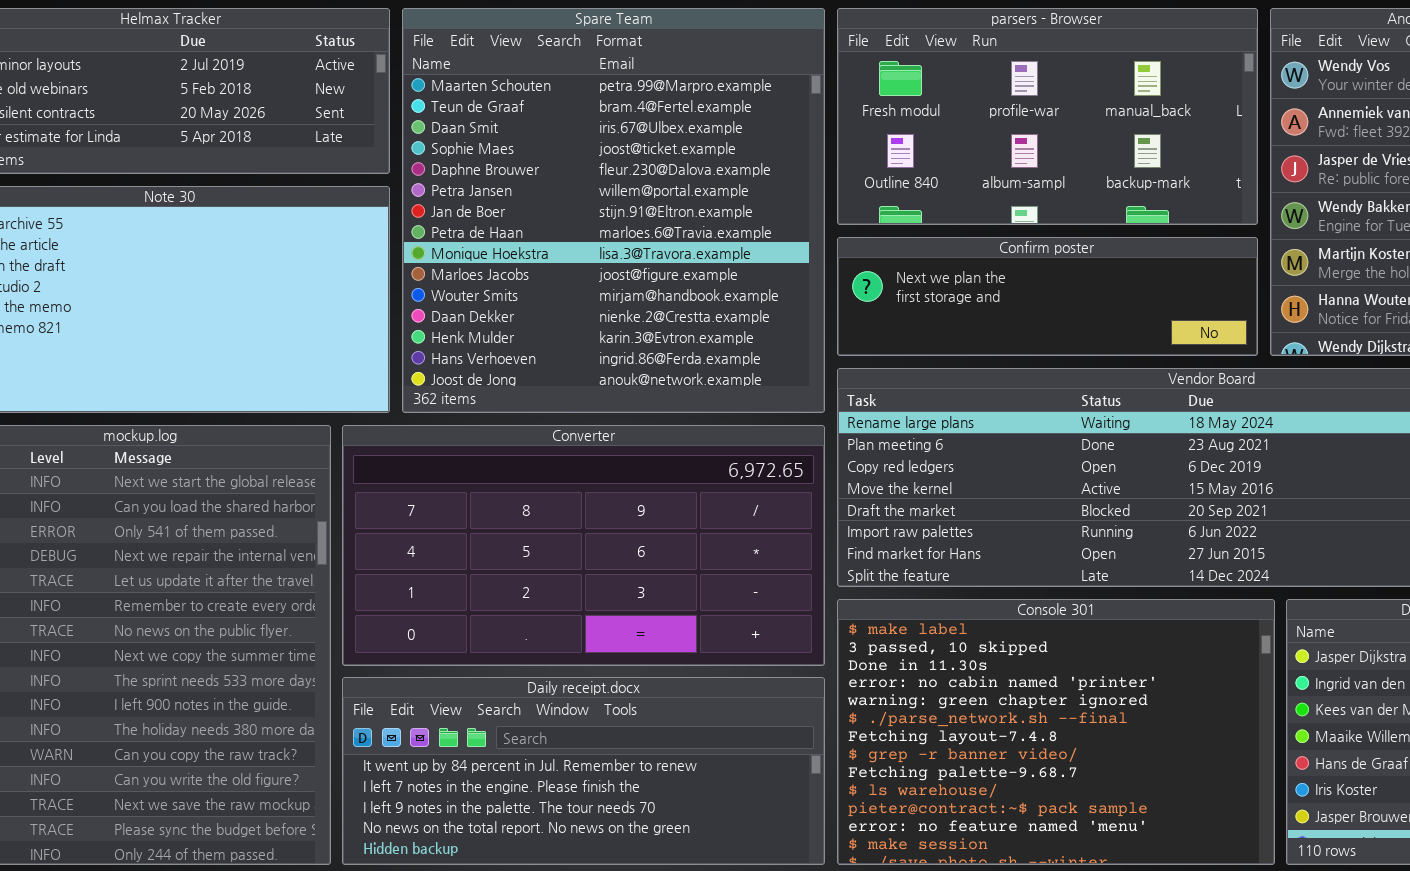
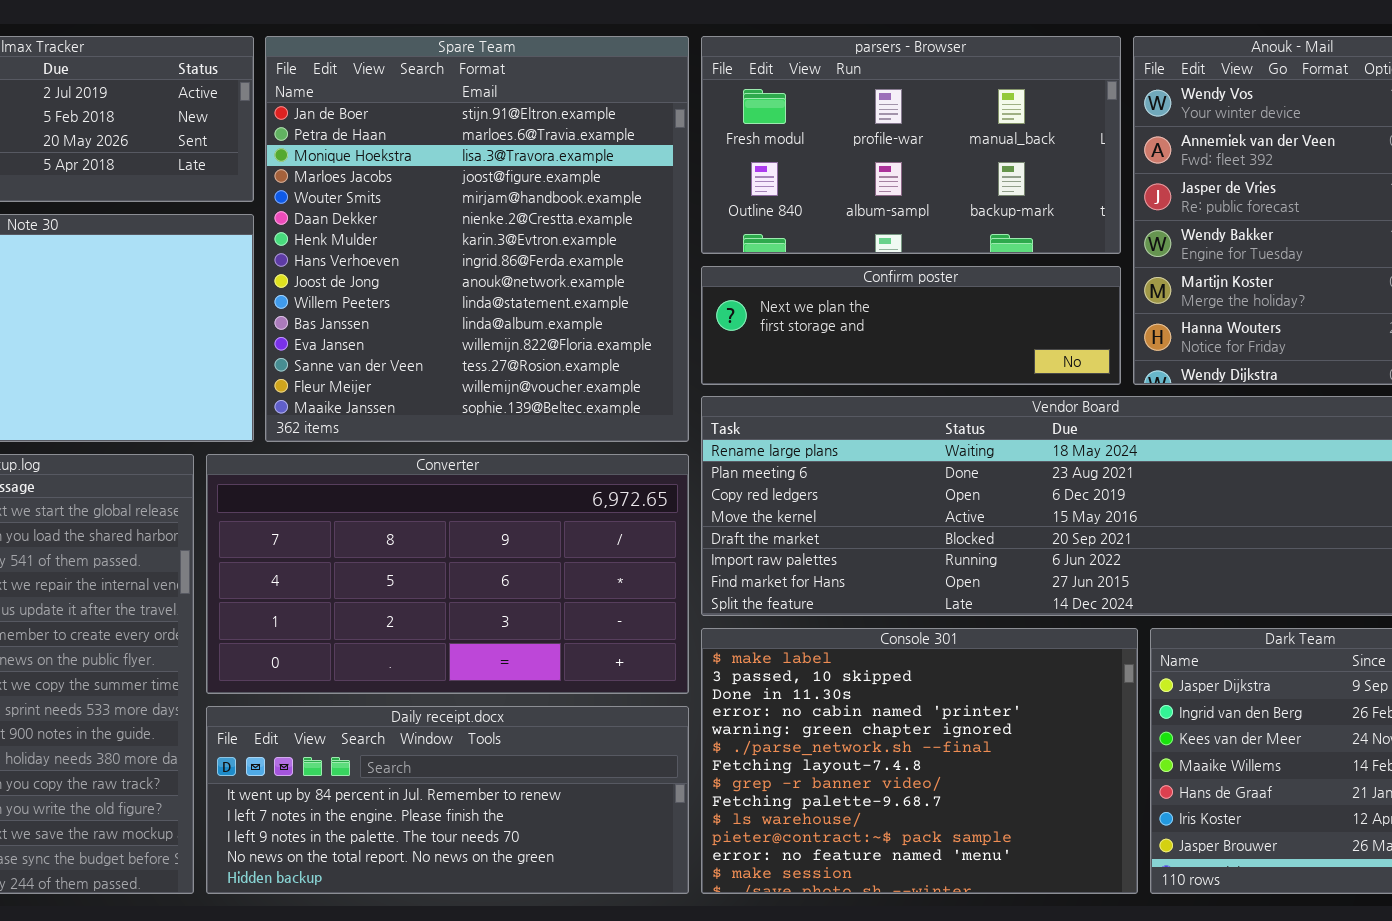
Spare Team: [402,8,825,413] -> [265,36,689,442], scrolled down 6 rows

